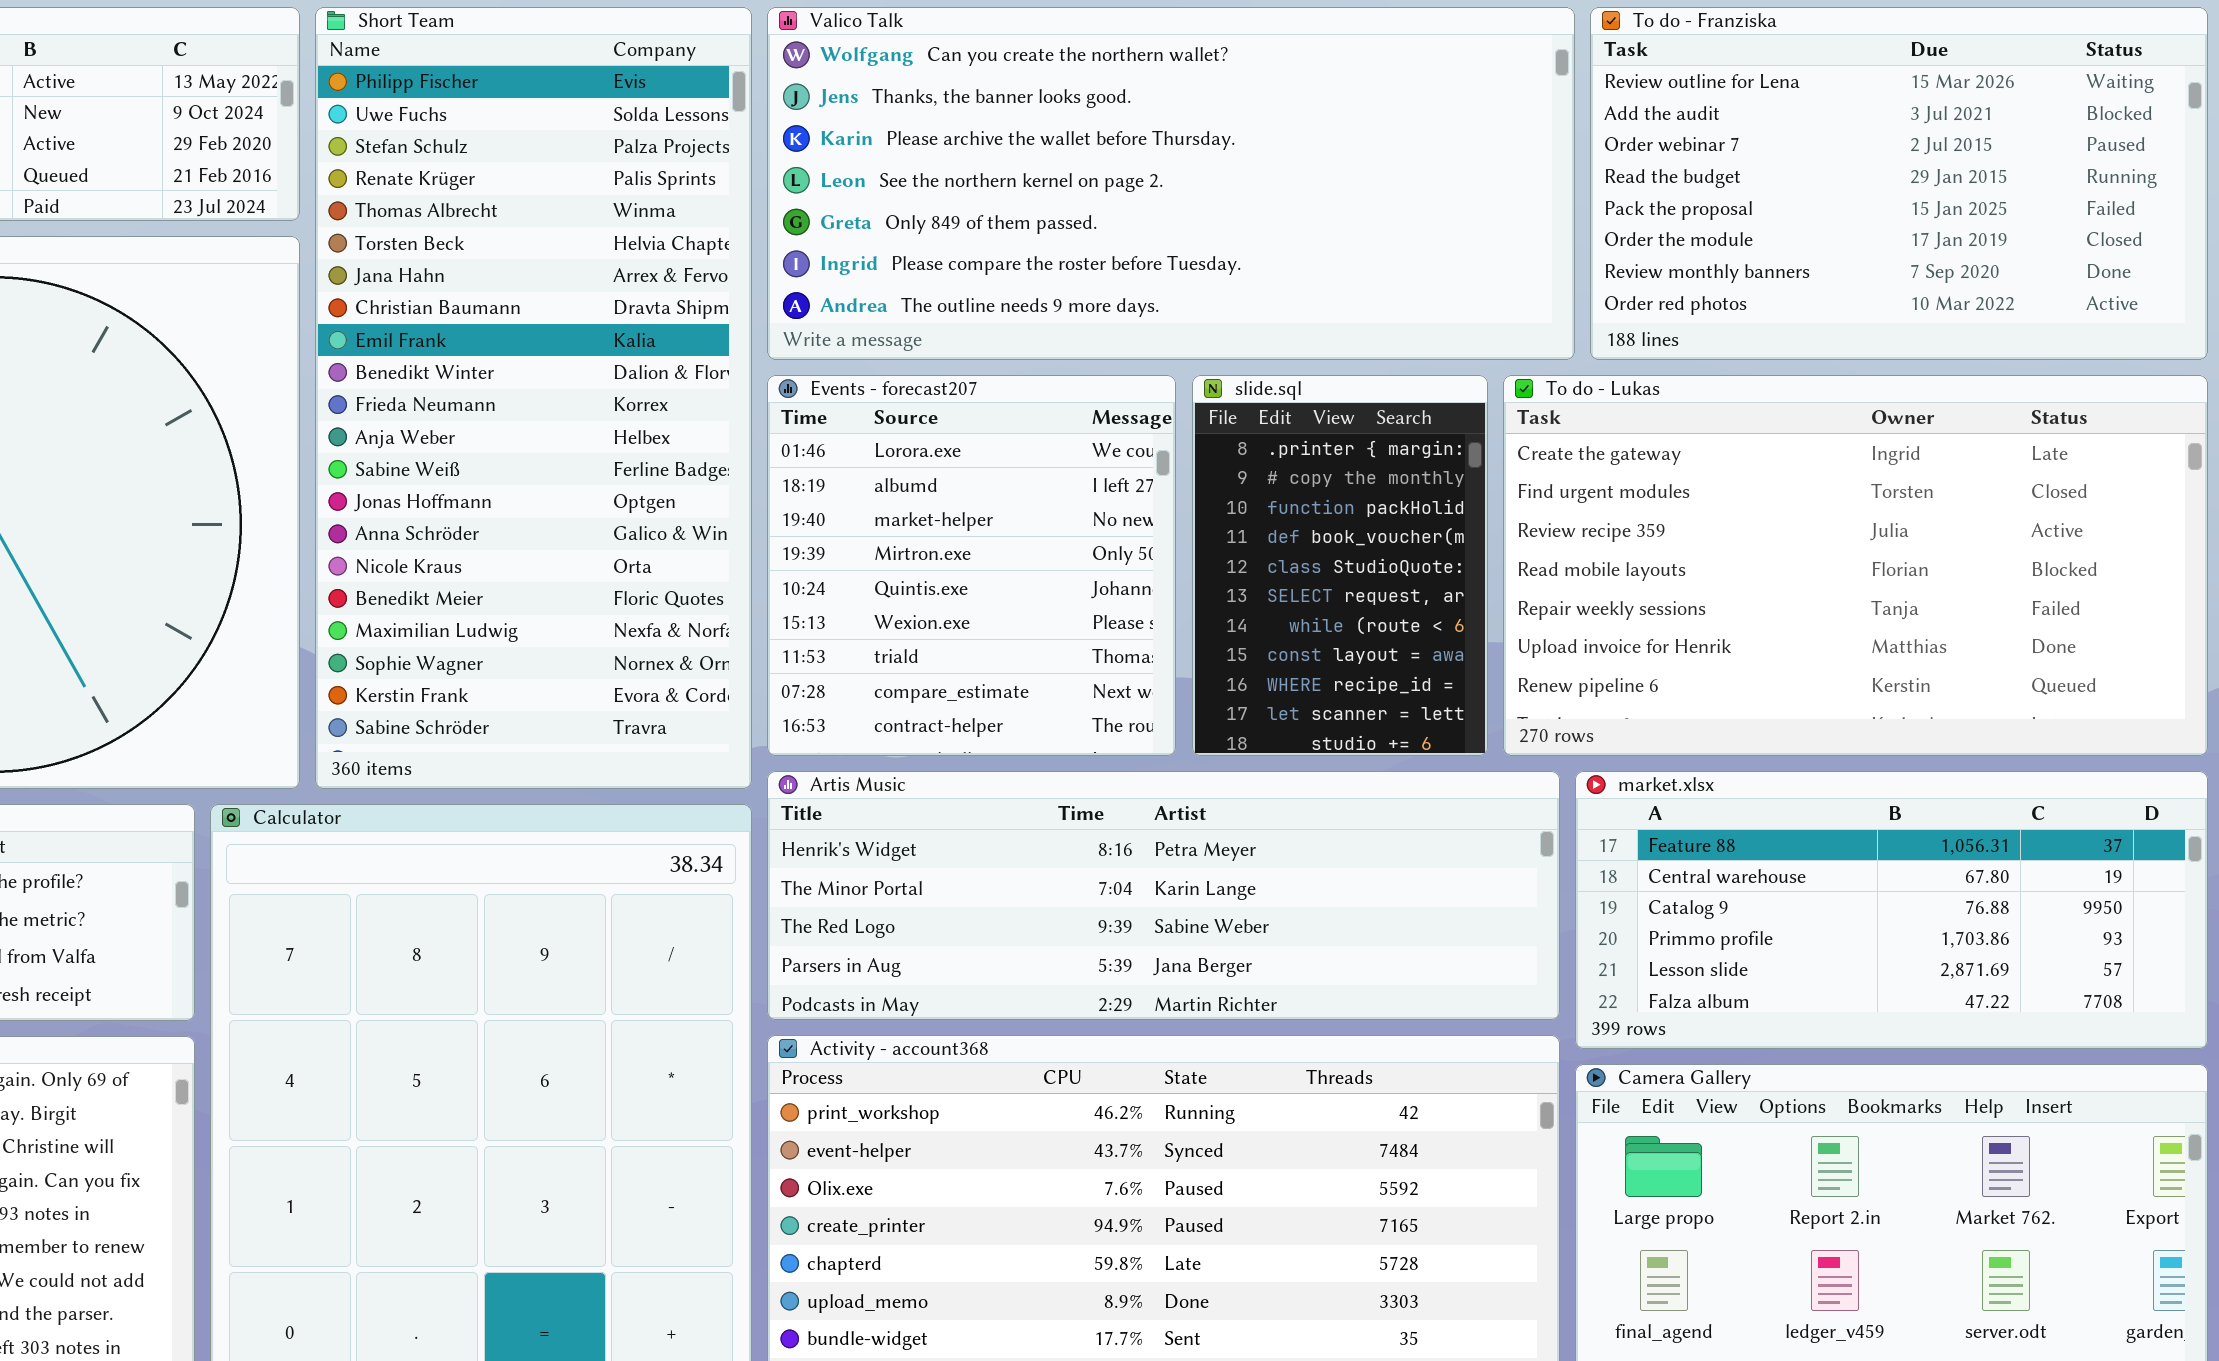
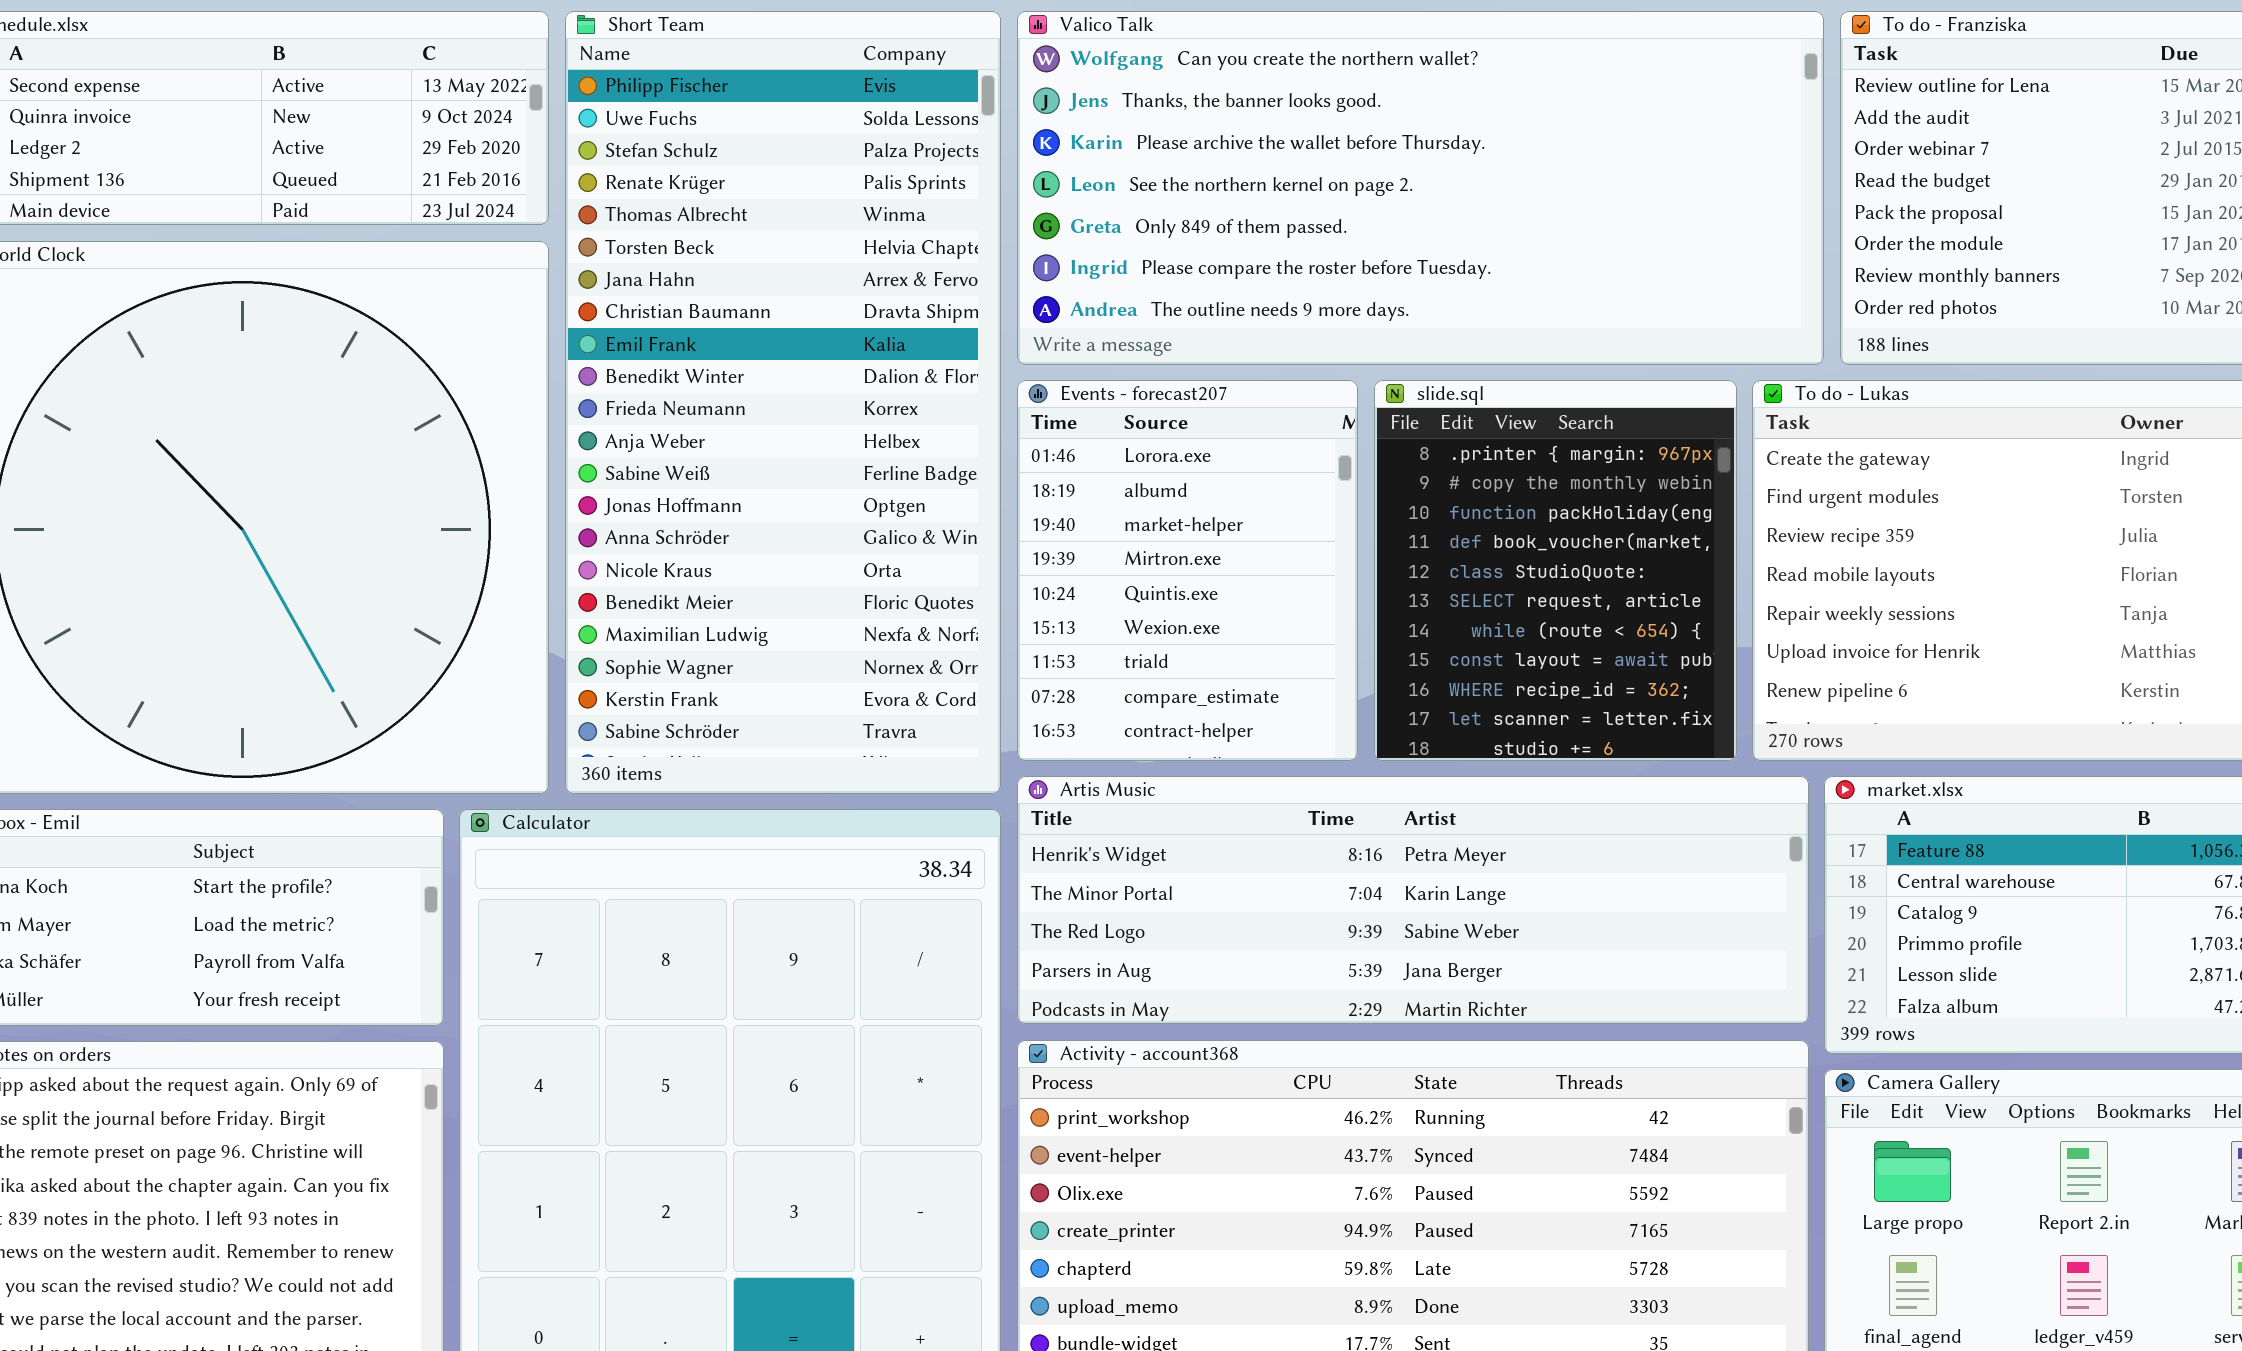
Events - forecast207: [767,375,1176,756] -> [1017,380,1358,761], resized
slide.sql: [1192,375,1488,756] -> [1374,380,1737,761], resized

